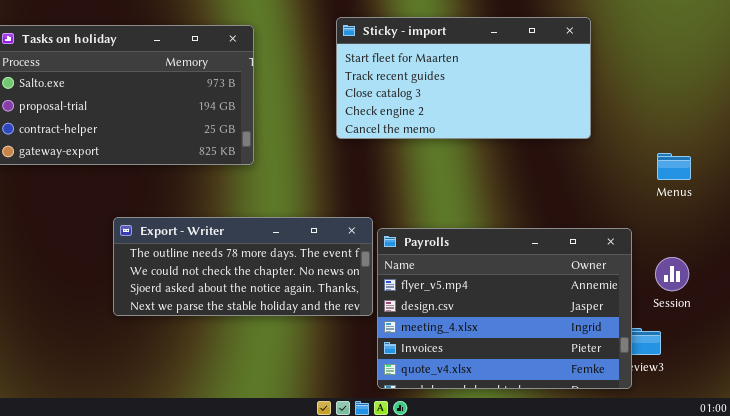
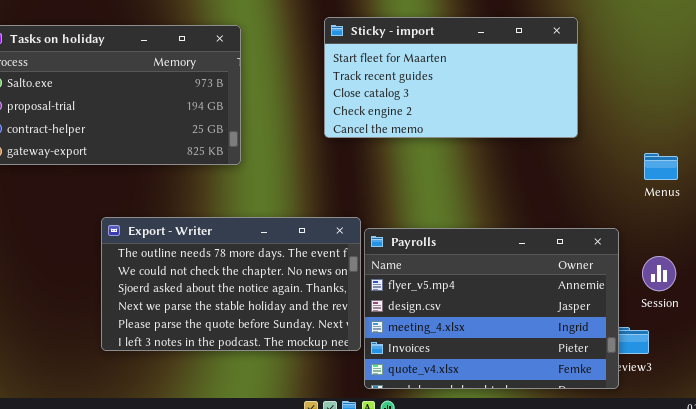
Export - Writer: [113,217,373,316] -> [101,217,361,351], resized

